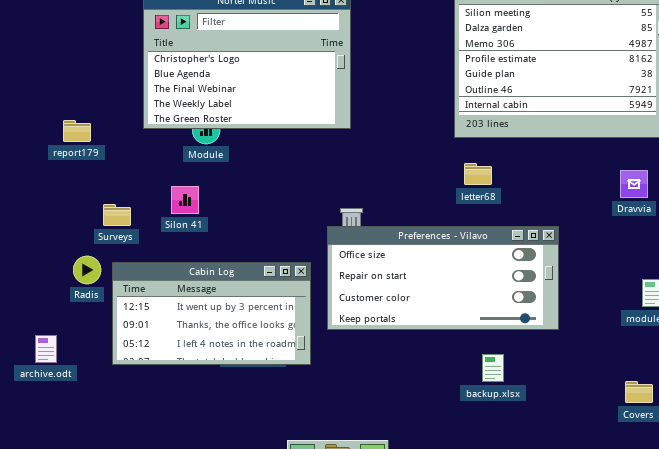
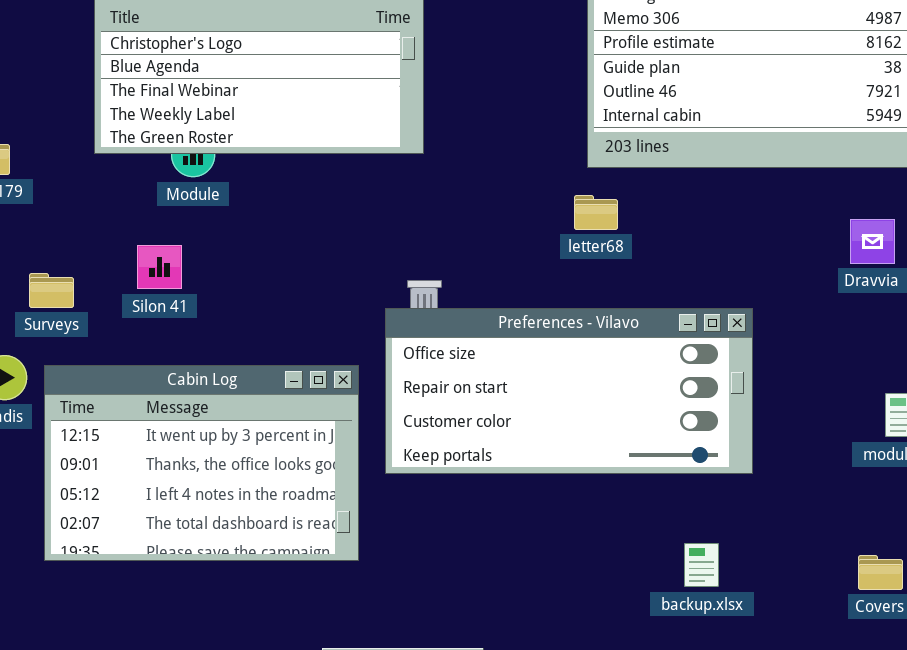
letter68: [464,163,492,185] -> [574,195,618,230], moved
Cabin Log: [112,262,311,365] -> [44,365,359,561], resized
backup.xlsx: [482,354,504,382] -> [684,543,719,587], moved

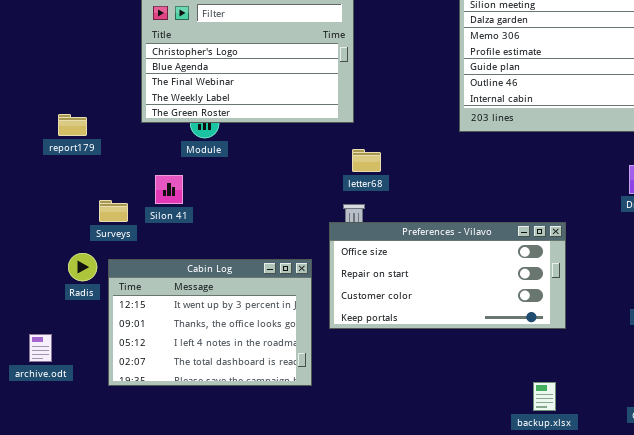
letter68: [574,195,618,230] -> [352,149,381,172], moved
Silon 41: [137,245,182,289] -> [155,175,183,204], moved
backup.xlsx: [684,543,719,587] -> [533,382,556,411], moved

